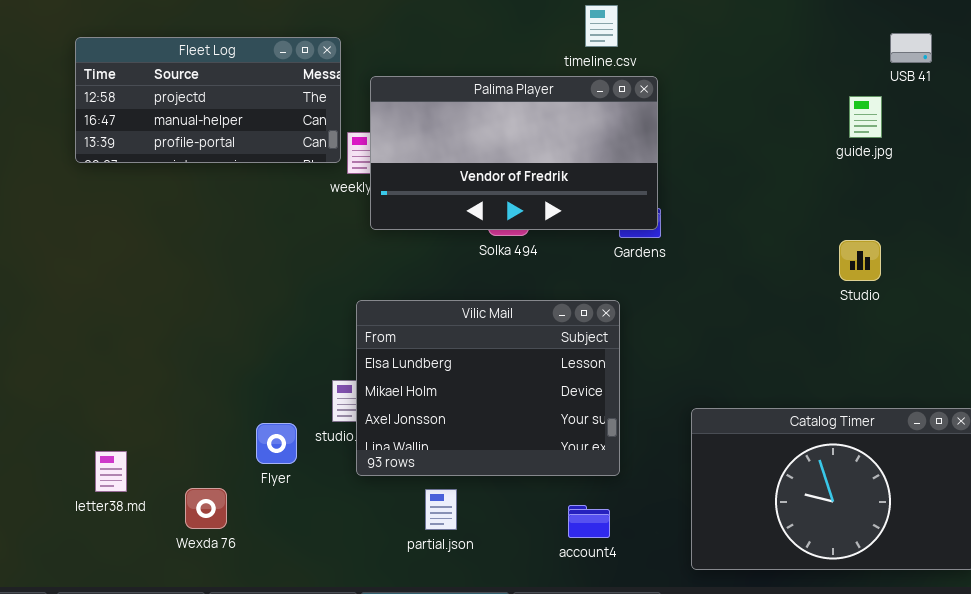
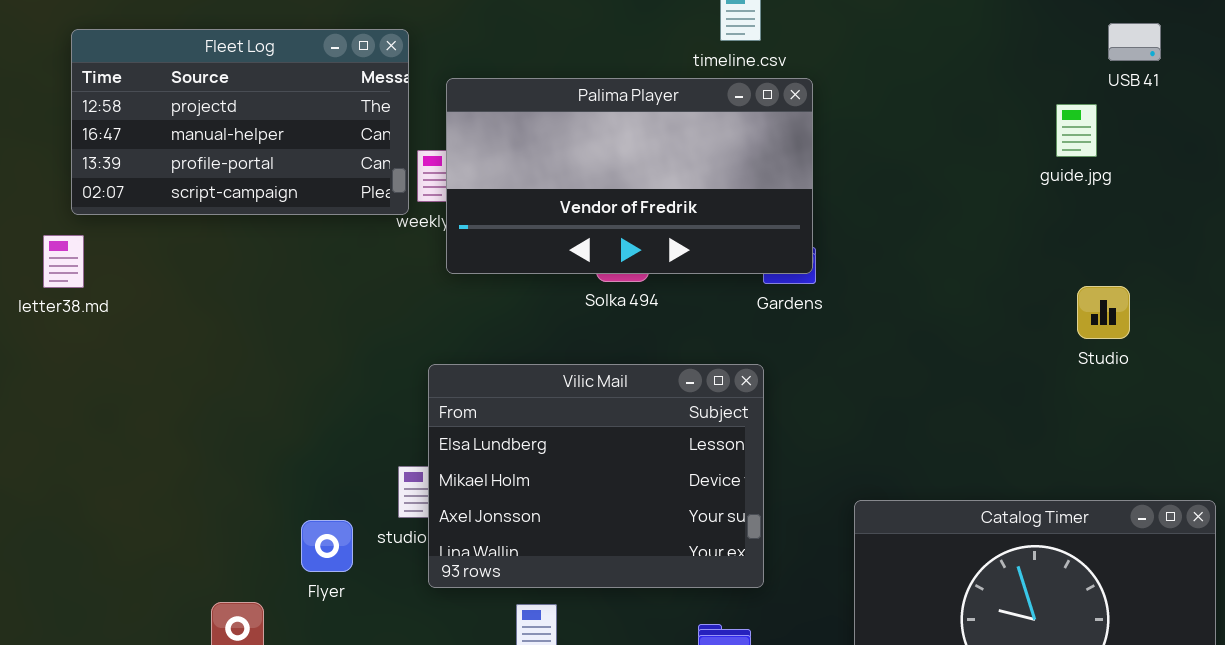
Fleet Log: [75,37,341,163] -> [71,29,409,215], resized
Studio: [839,240,881,281] -> [1077,286,1130,339], moved
letter38.md: [95,451,127,492] -> [43,235,84,288], moved

